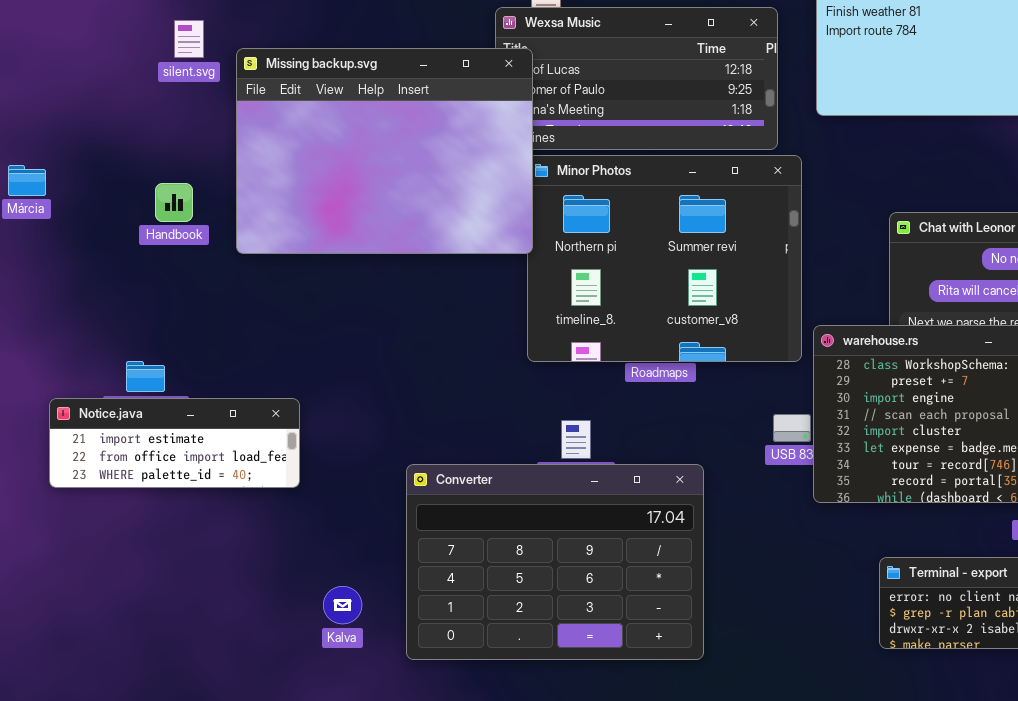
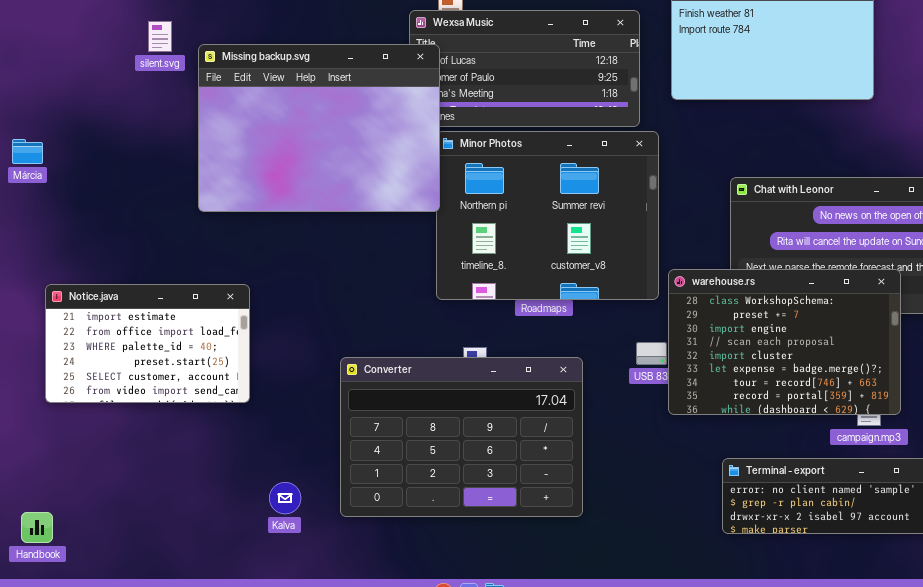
Handbook: [155,183,193,222] -> [21,512,53,543], moved
Notice.java: [49,398,300,488] -> [45,284,250,403], resized
Converter: [406,464,704,660] -> [340,357,583,517], moved

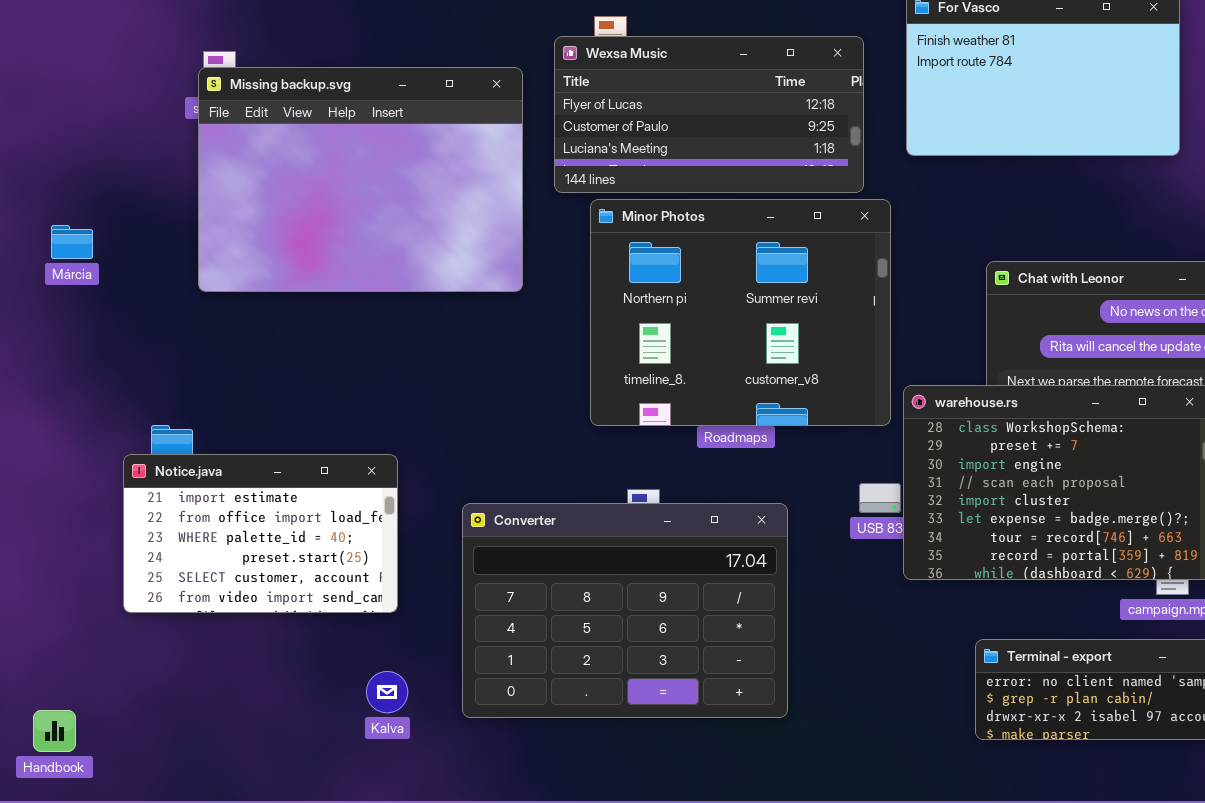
Missing backup.svg: [198,44,440,212] -> [198,67,523,292], moved
Márcia: [12,139,43,164] -> [51,225,93,259], moved
Notice.java: [45,284,250,403] -> [123,454,398,613], moved

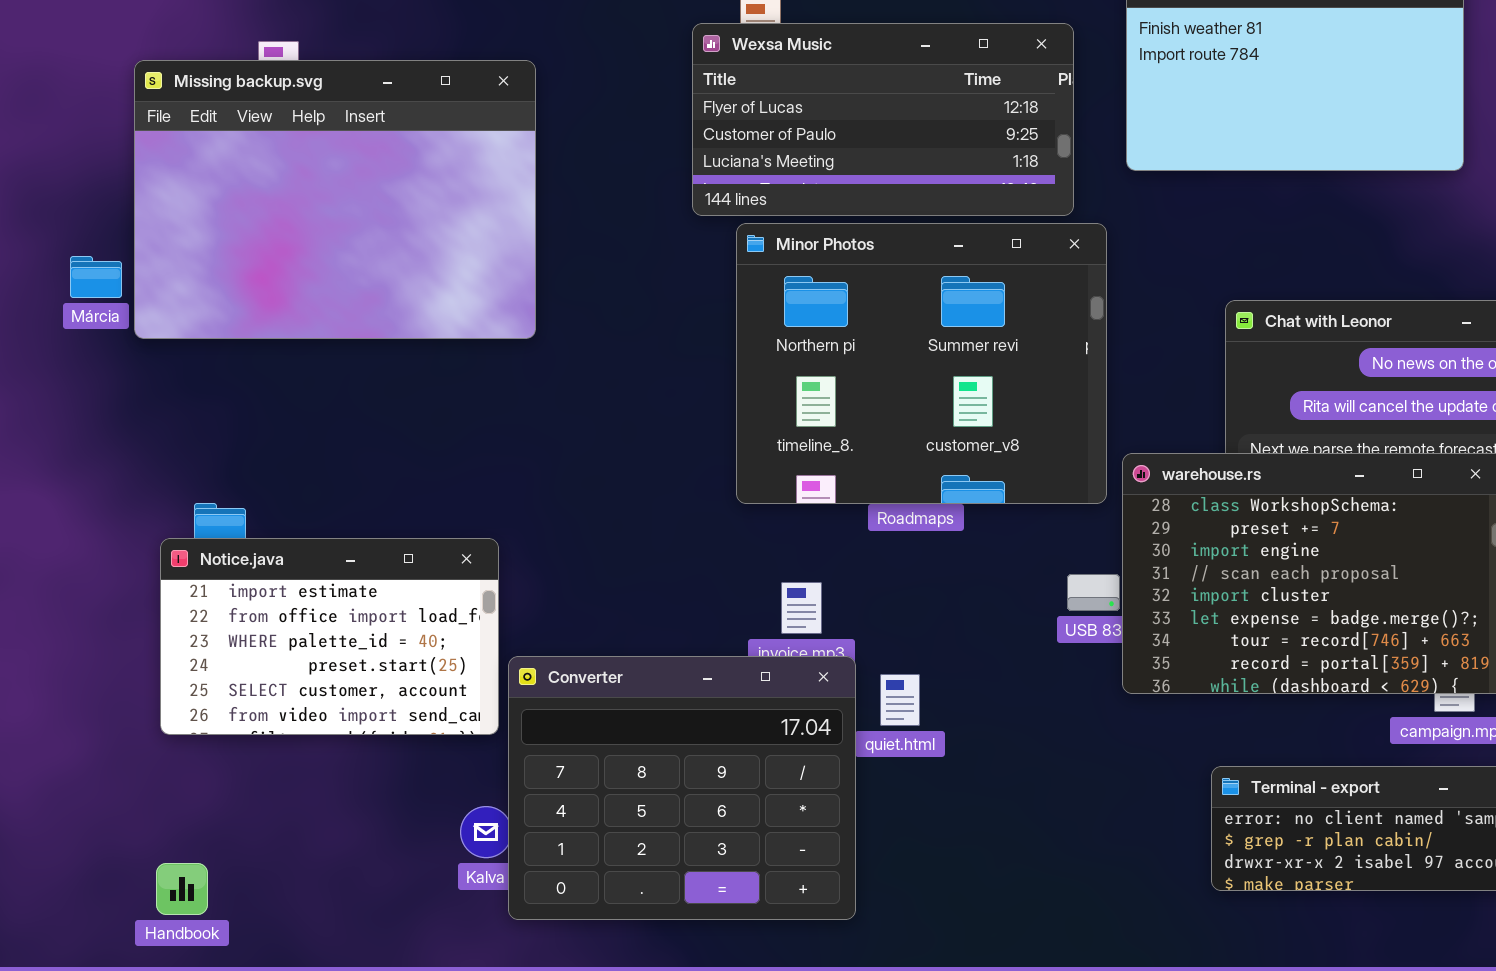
Missing backup.svg: [198,67,523,292] -> [134,60,536,339], moved
Converter: [462,503,788,718] -> [508,656,856,920], moved, resized
Handbook: [33,710,76,752] -> [156,863,208,915], moved

